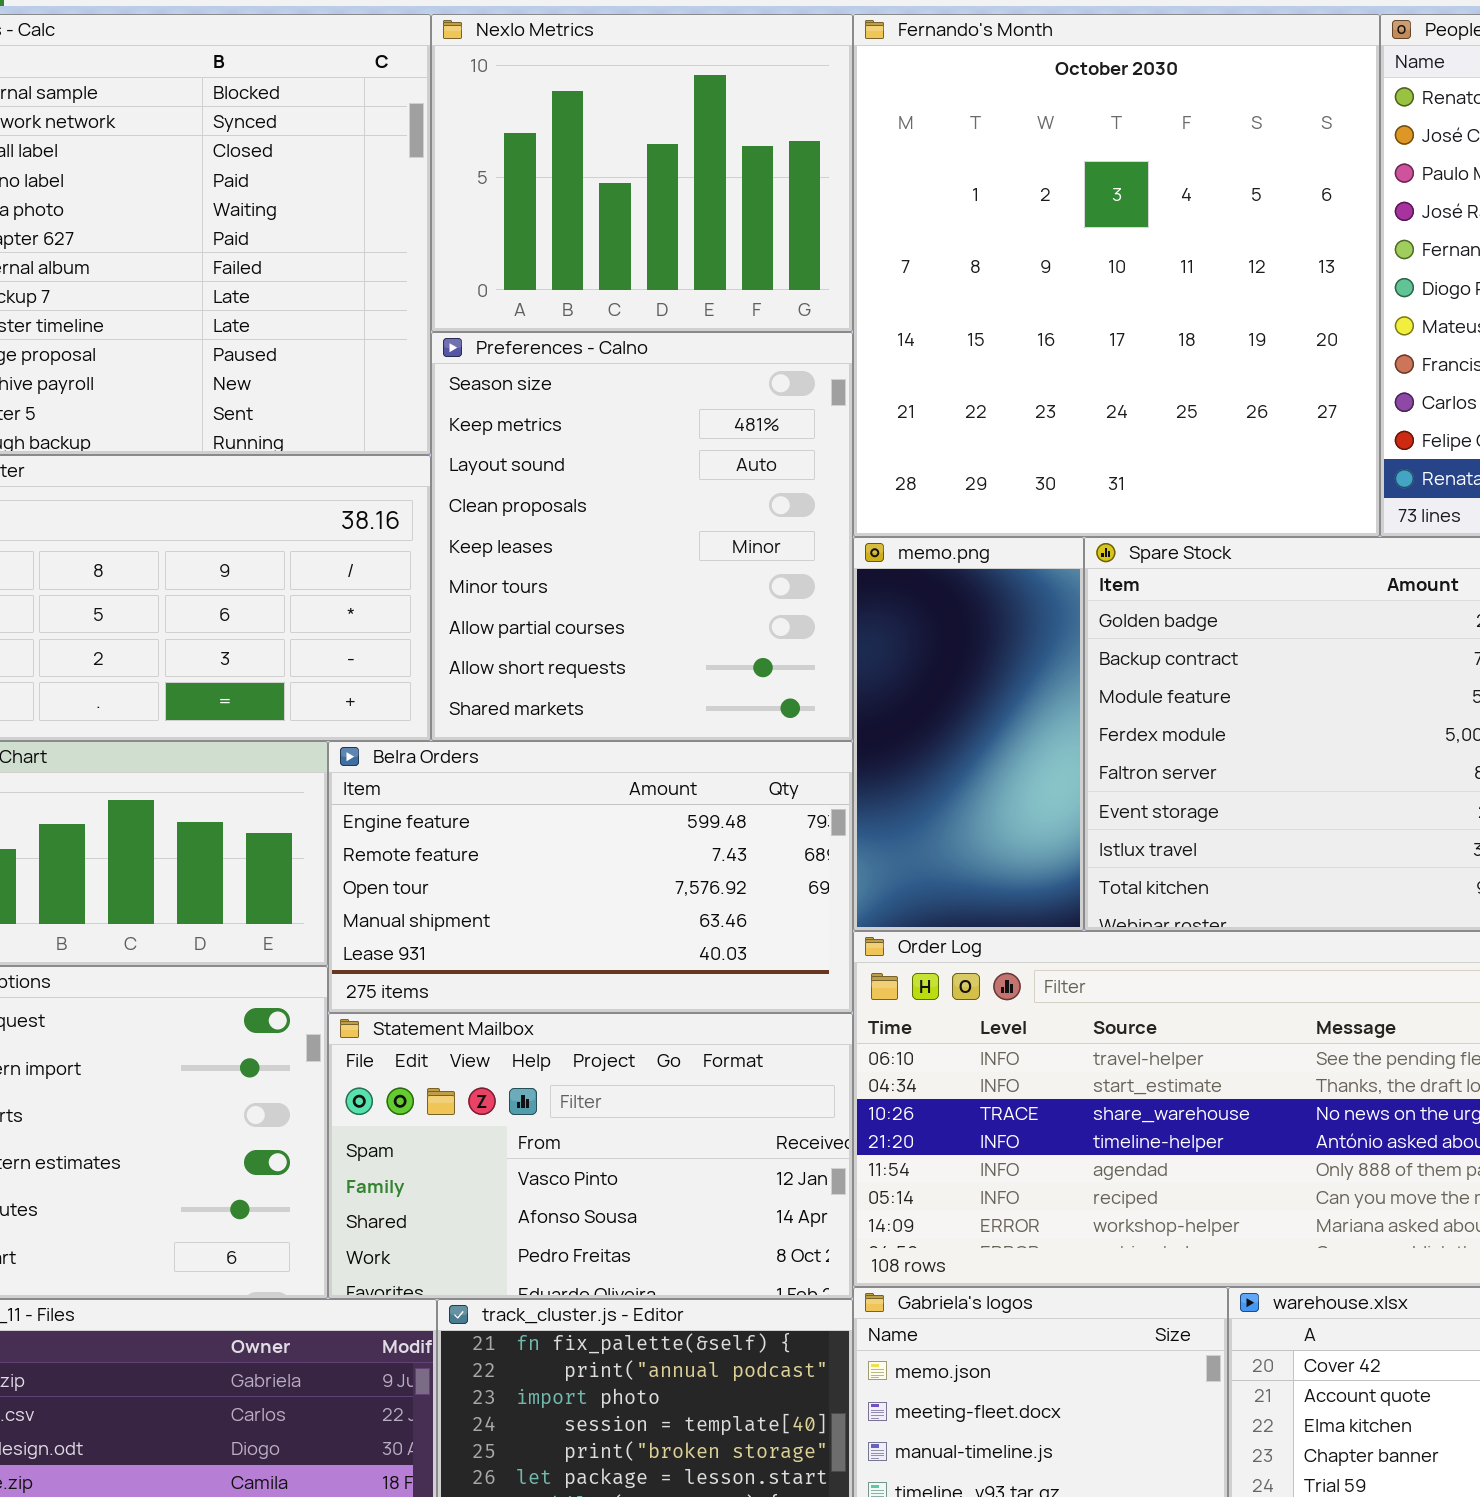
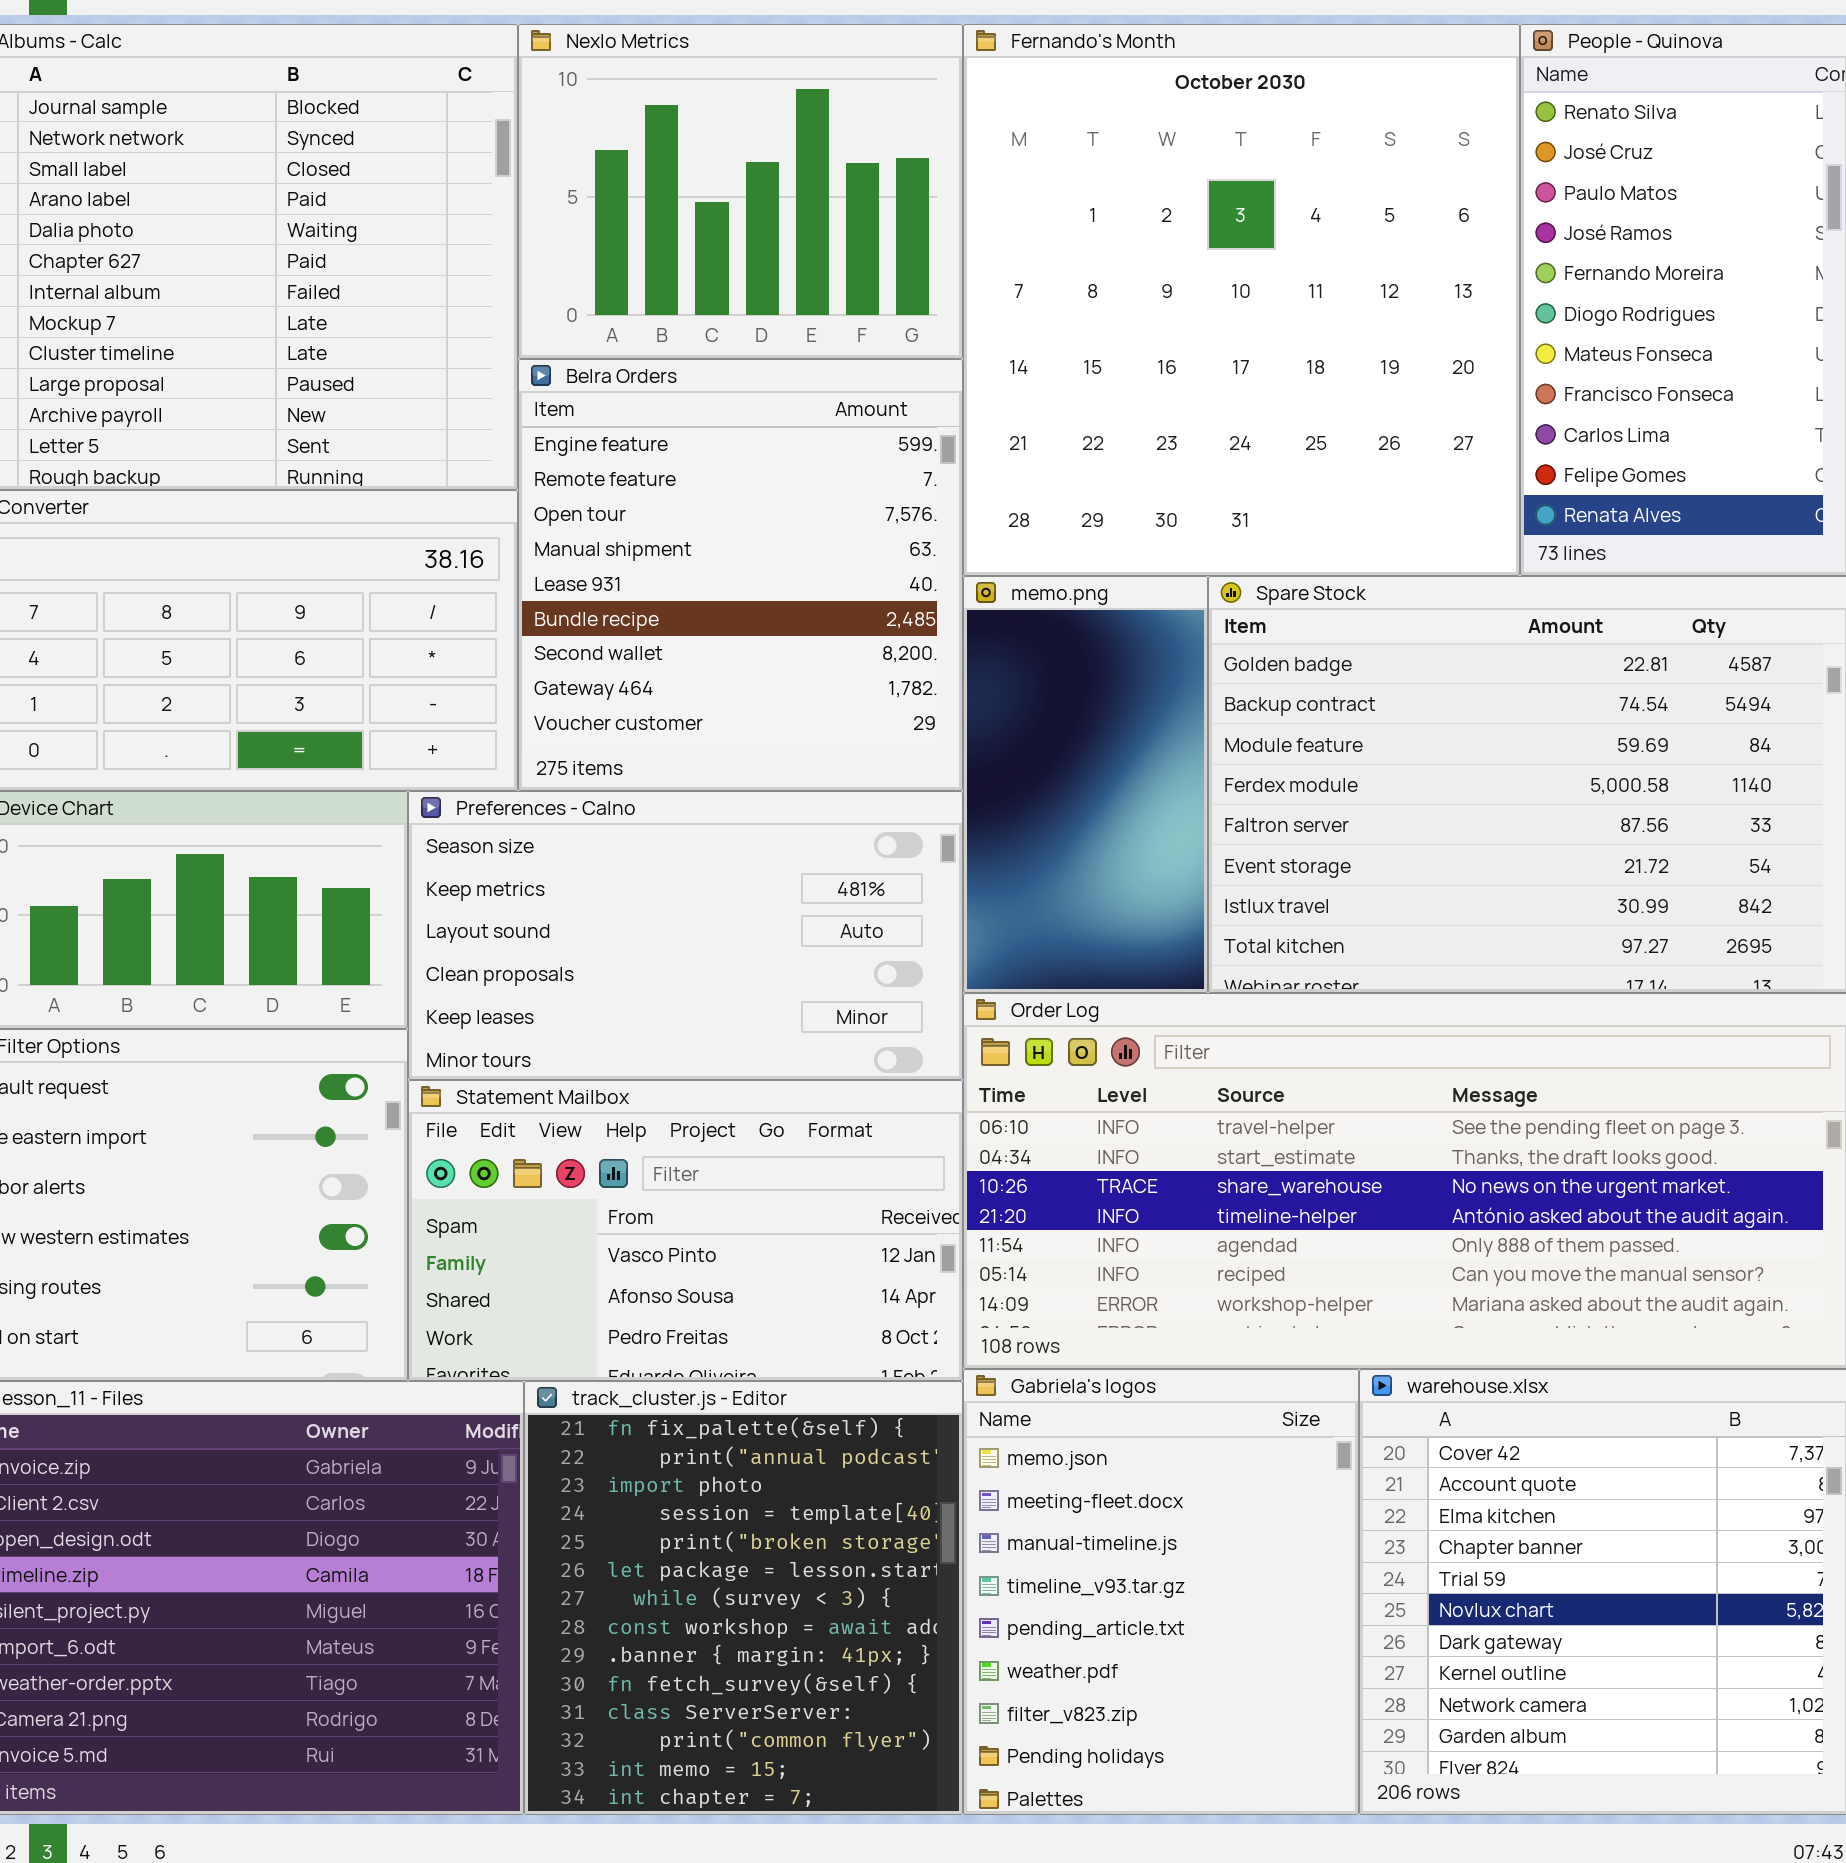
Preferences - Calno: [431,332,853,741] -> [408,791,963,1080], moved, resized
Belra Orders: [328,741,853,1013] -> [518,359,963,791], moved, resized

